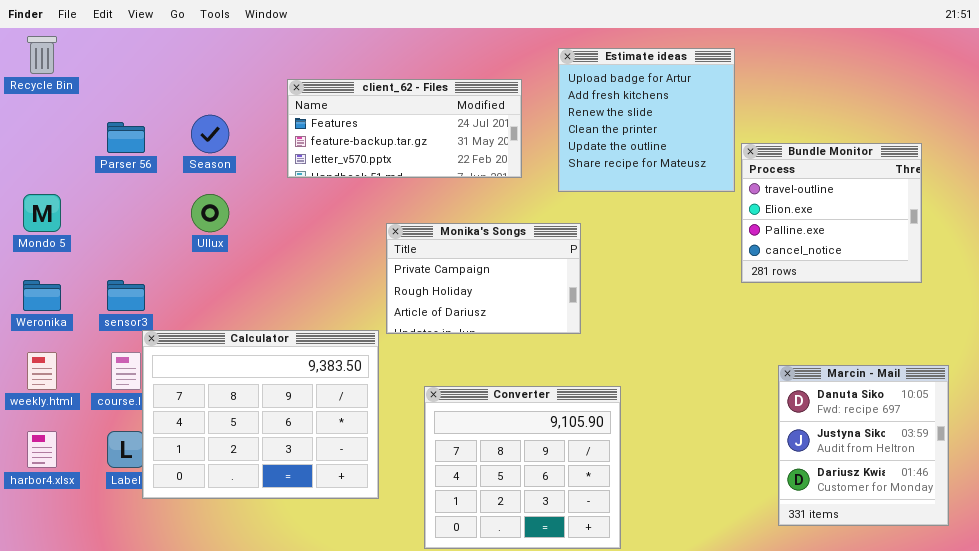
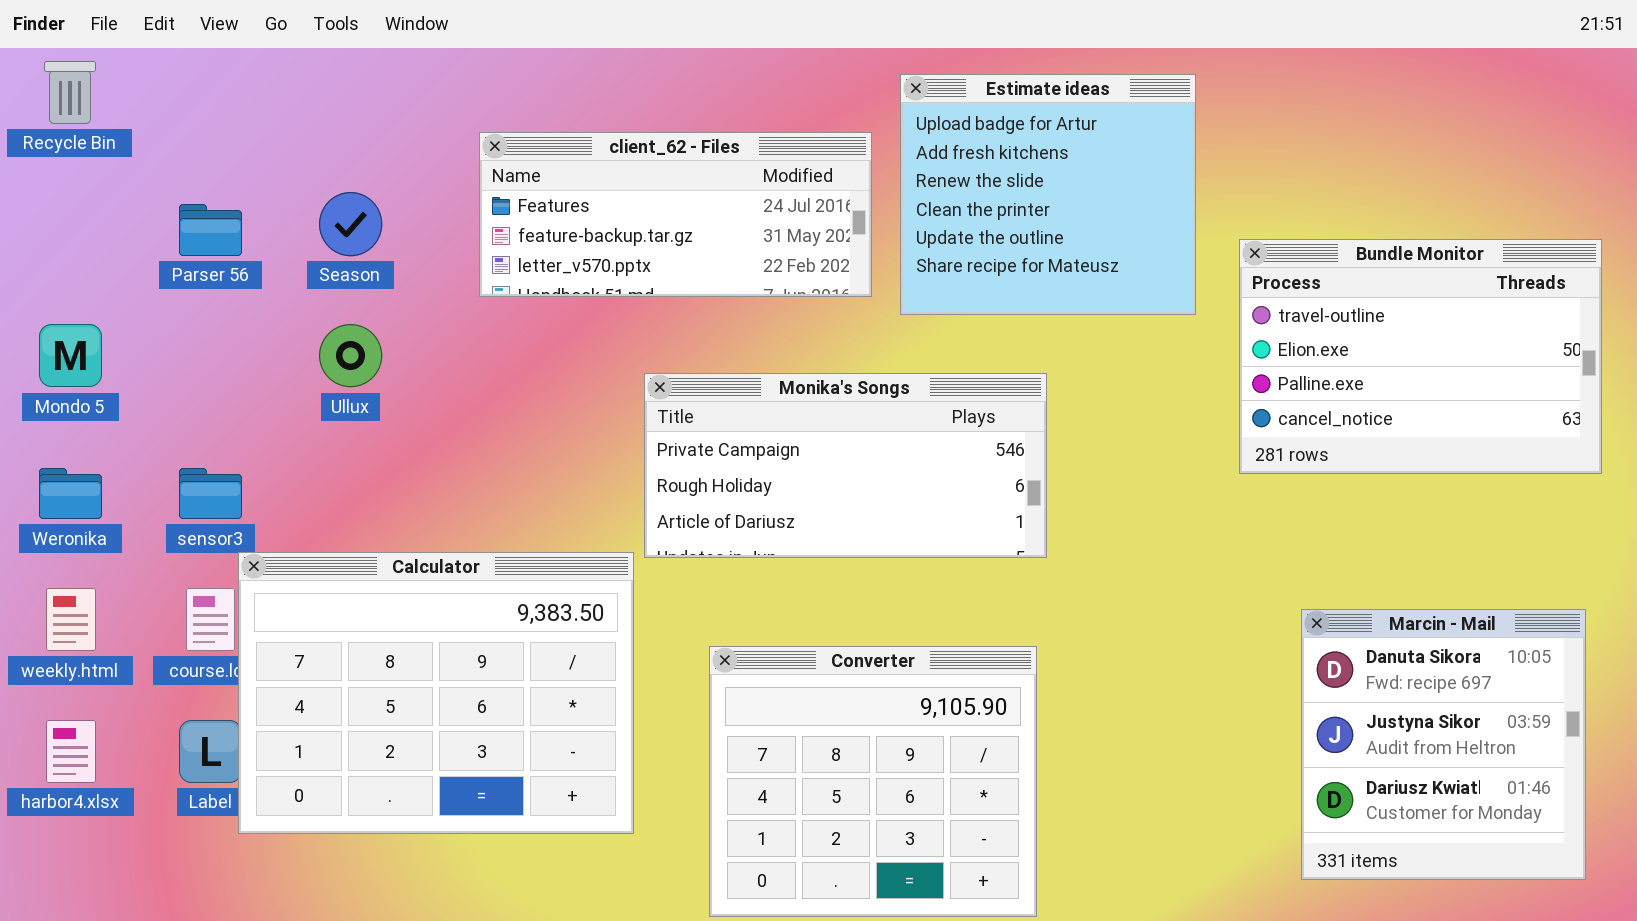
Estimate ideas: [558,48,735,192] -> [900,74,1196,315], moved
Bundle Monitor: [741,143,922,283] -> [1239,239,1602,474], resized
Monika's Songs: [386,223,581,334] -> [644,373,1047,558], resized

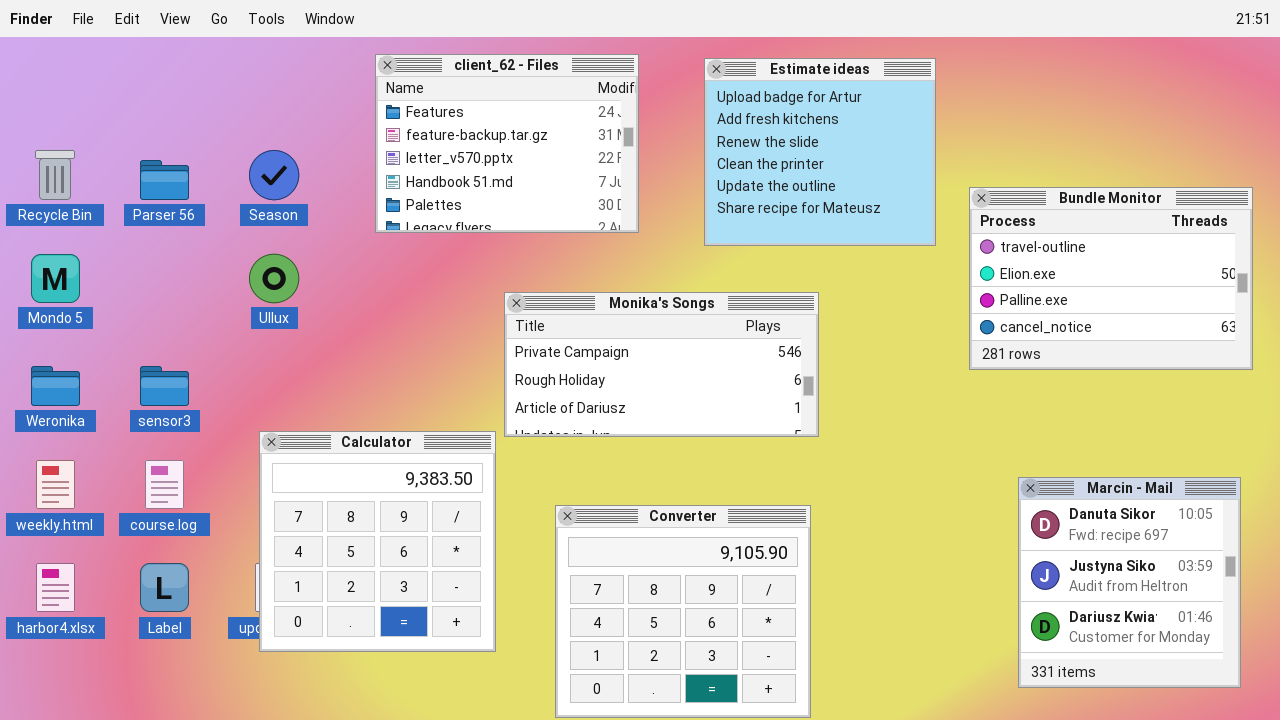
Recycle Bin: [44,61,96,124] -> [35,150,75,200], moved
client_62 - Files: [479,132,872,297] -> [375,54,639,233], resized
Calculator: [238,552,634,834] -> [259,431,496,652], resized

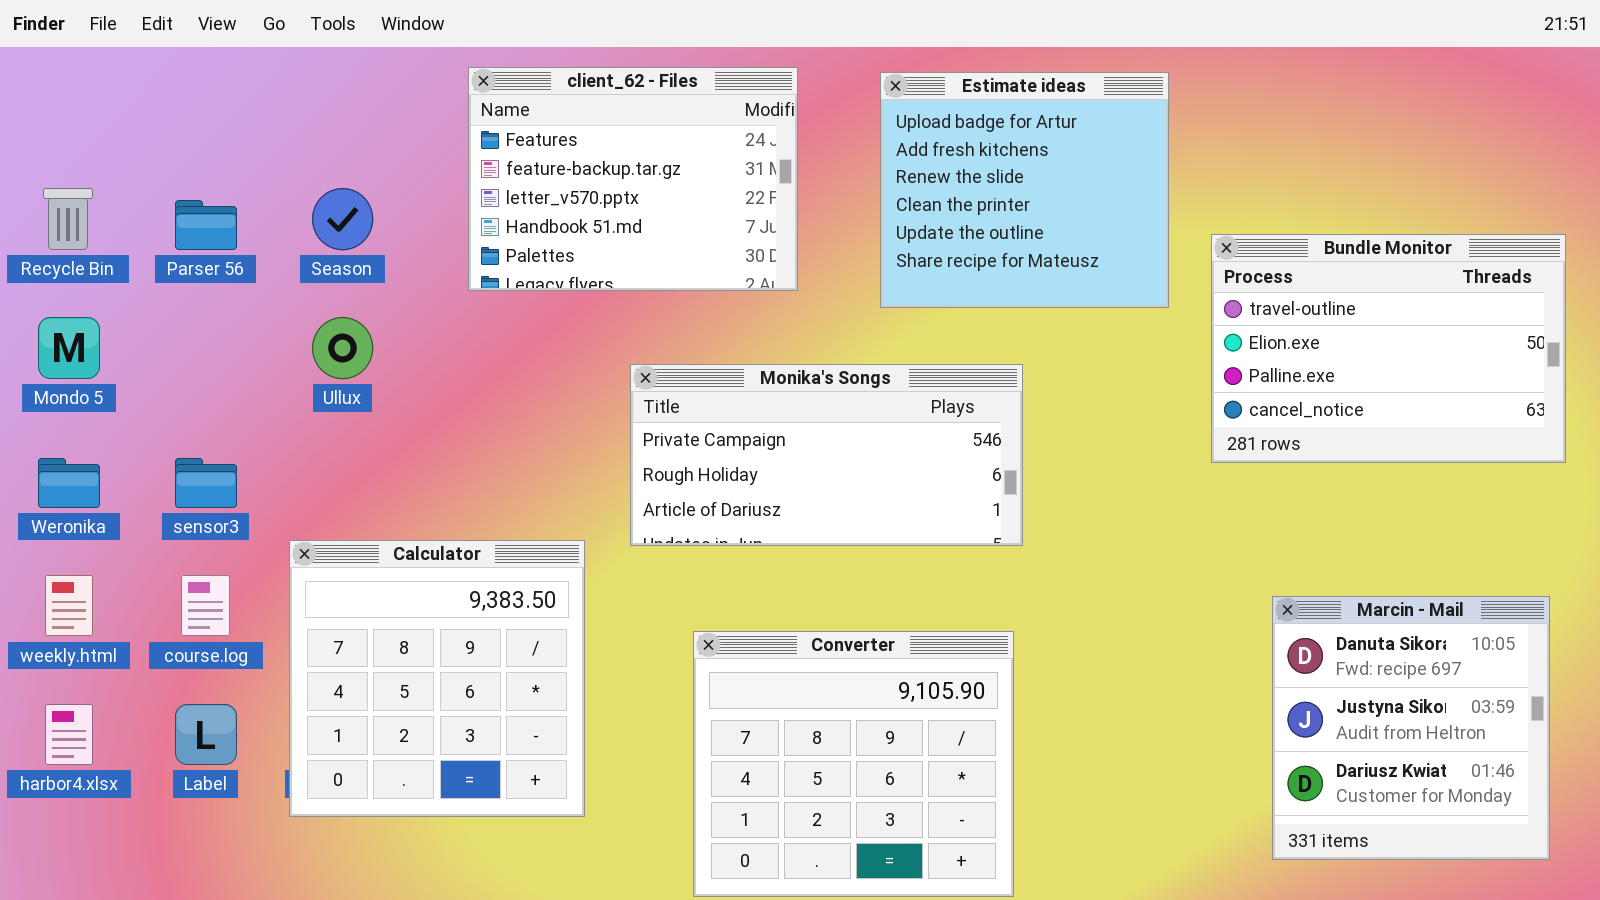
Calculator: [259,431,496,652] -> [289,540,585,817], moved

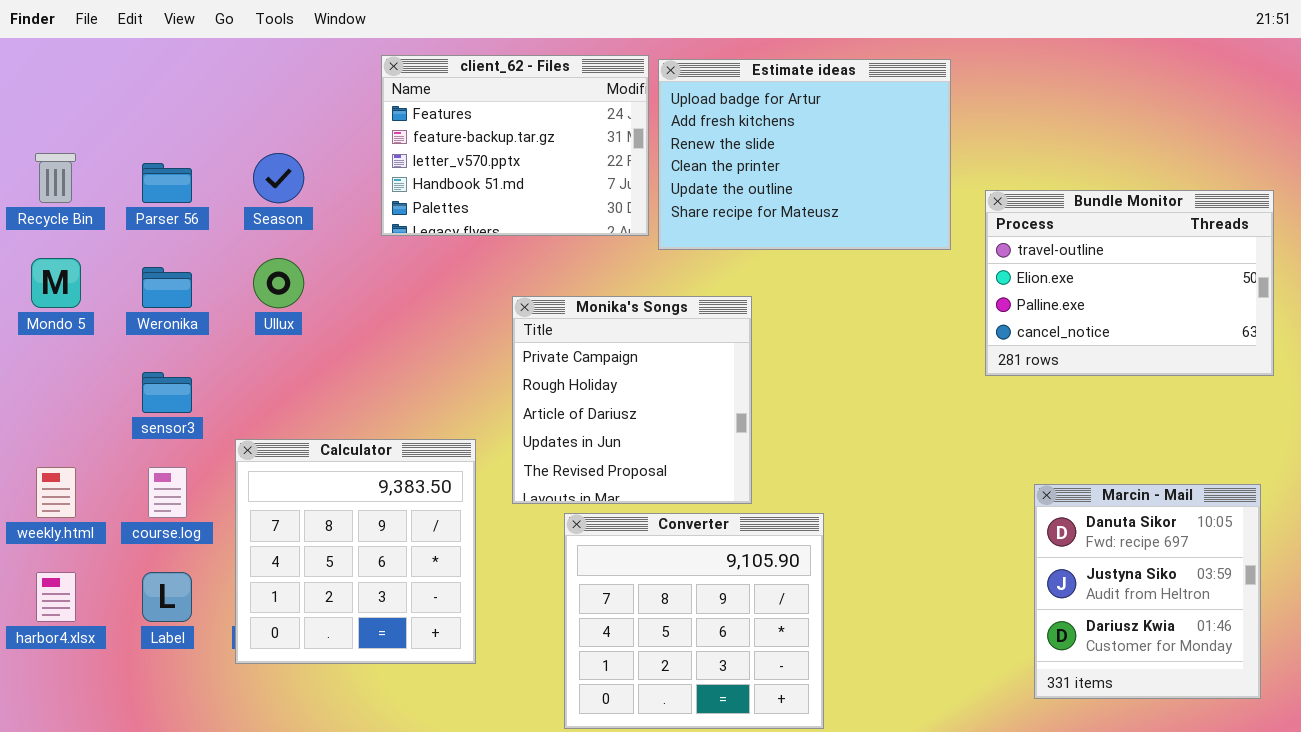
Estimate ideas: [880,72,1169,308] -> [658,59,951,250], resized
Monika's Songs: [630,364,1023,546] -> [512,296,752,504], resized
Weronika: [38,458,100,508] -> [142,267,192,308], moved

